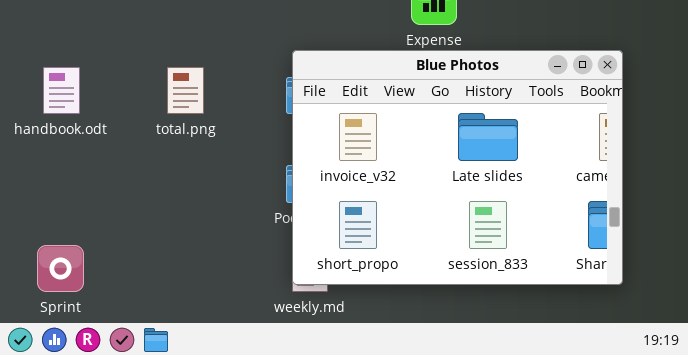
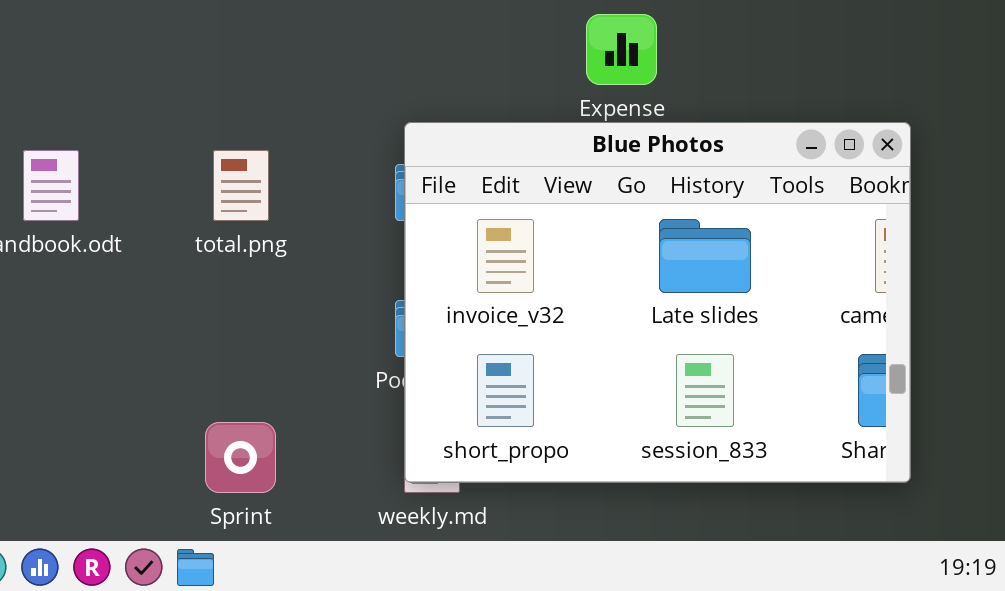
Sprint: [37,245,84,292] -> [205,422,276,493], moved

